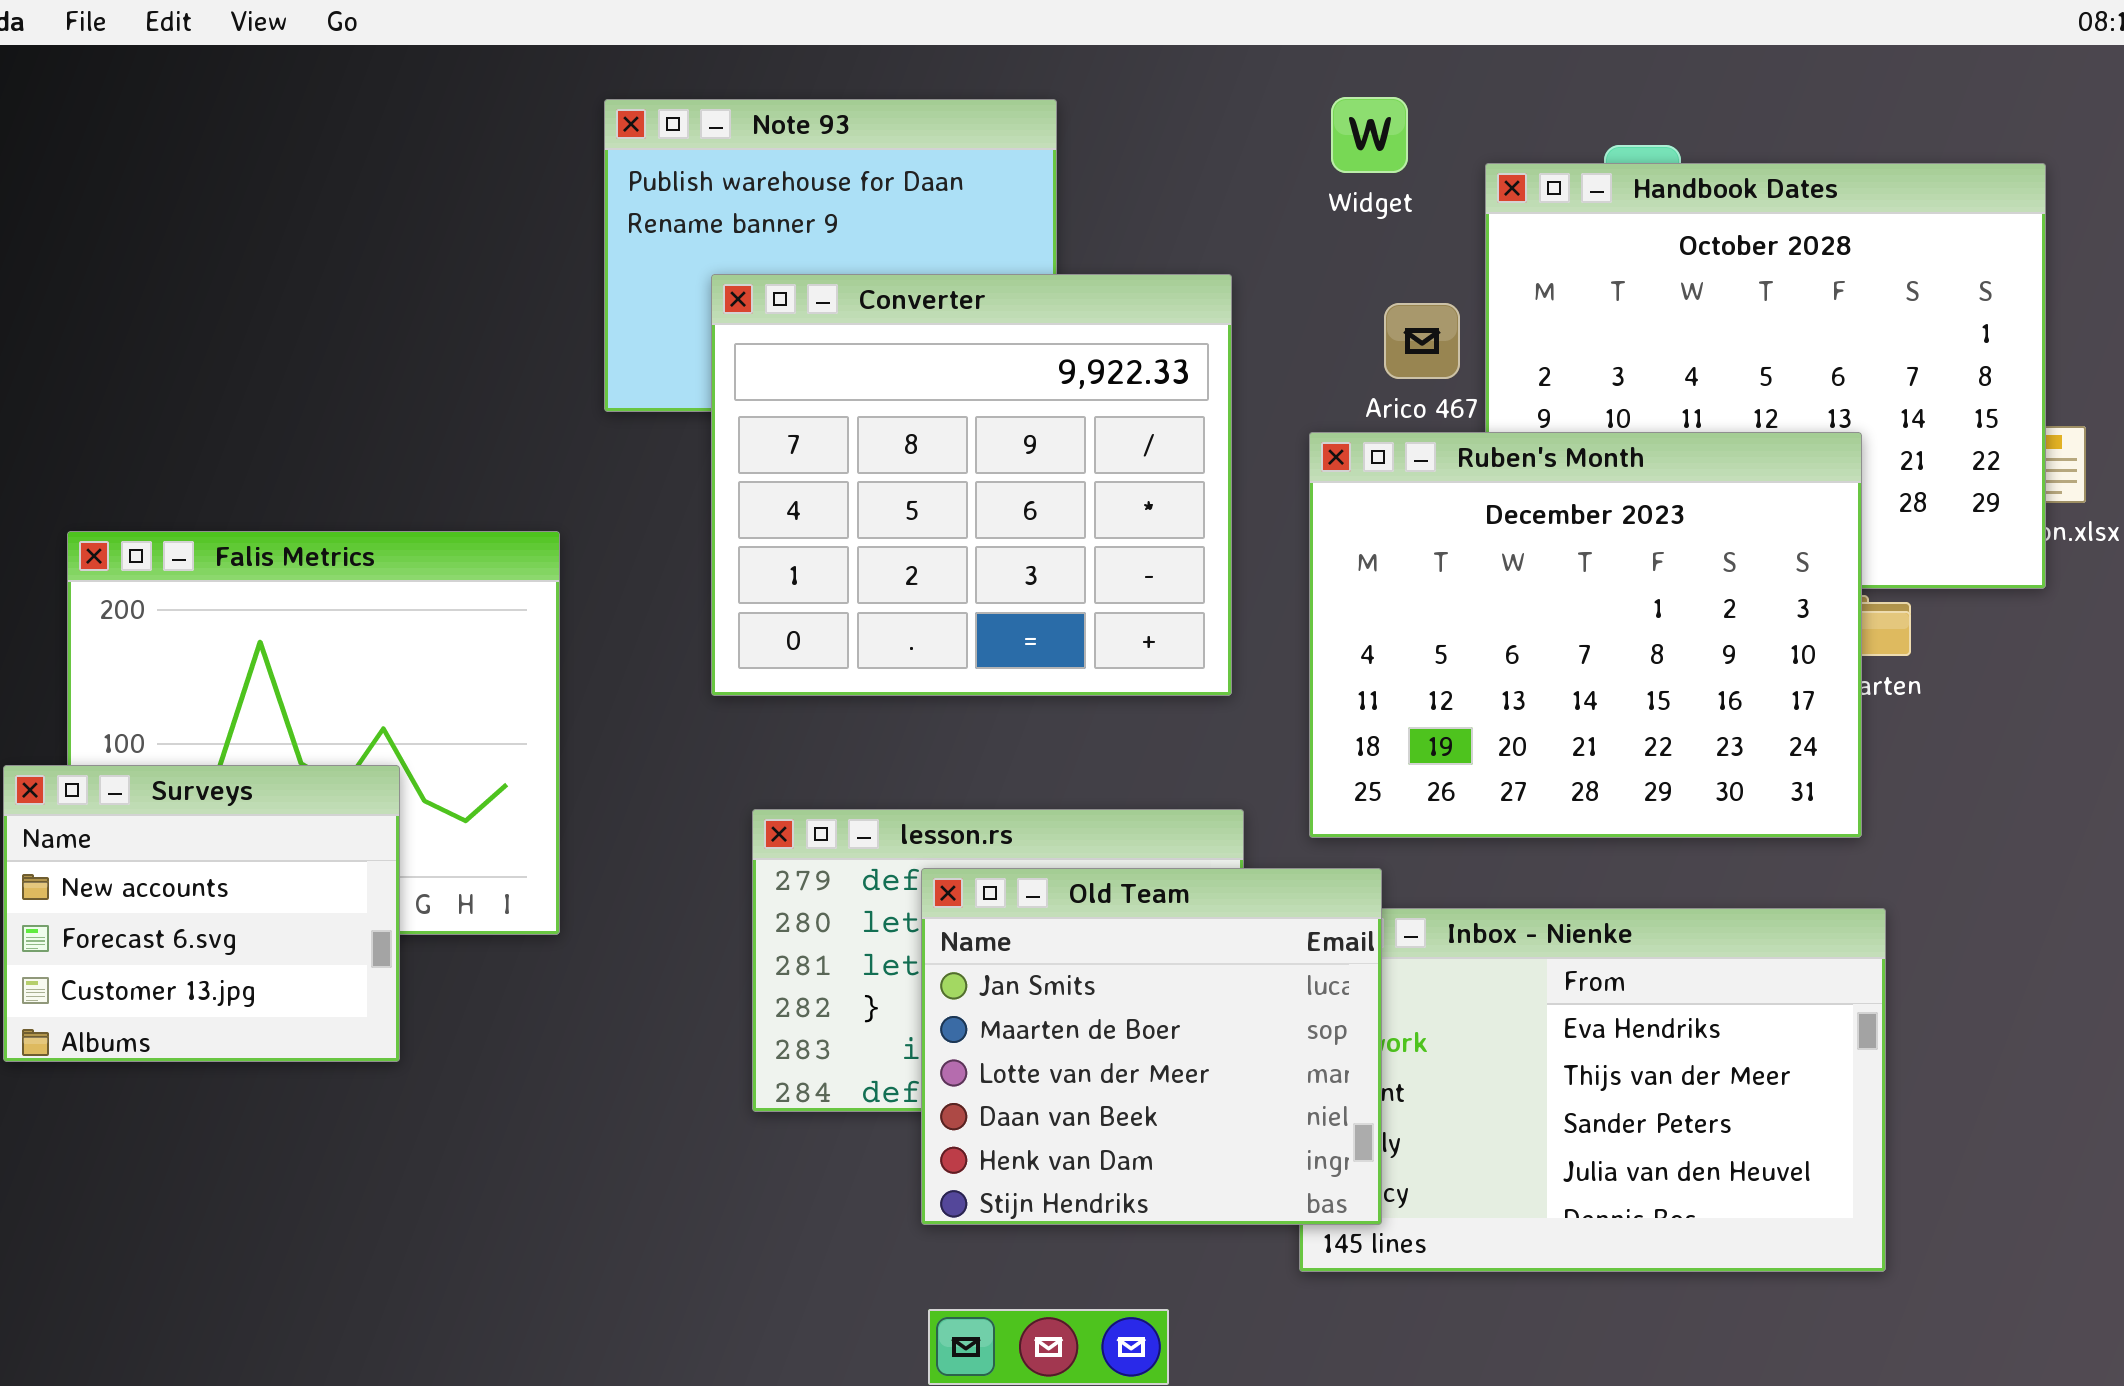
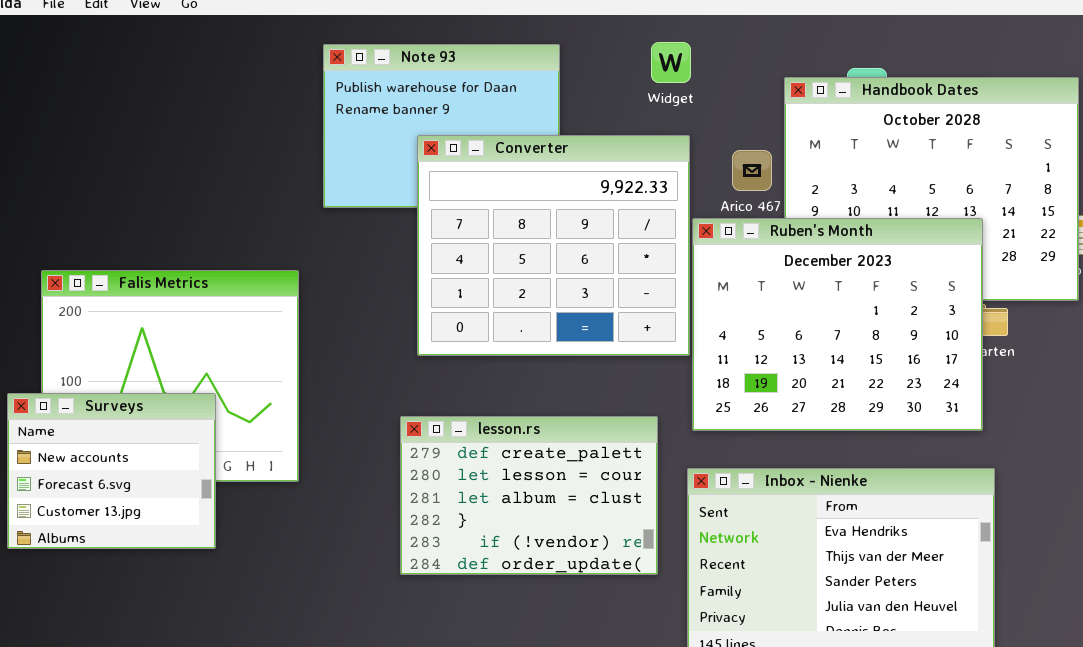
Widget: [1331,97,1408,173] -> [651,42,691,83], moved
Converter: [711,274,1232,696] -> [417,135,690,356], moved
Old Team: [921,868,1382,1225] -> none, closed

